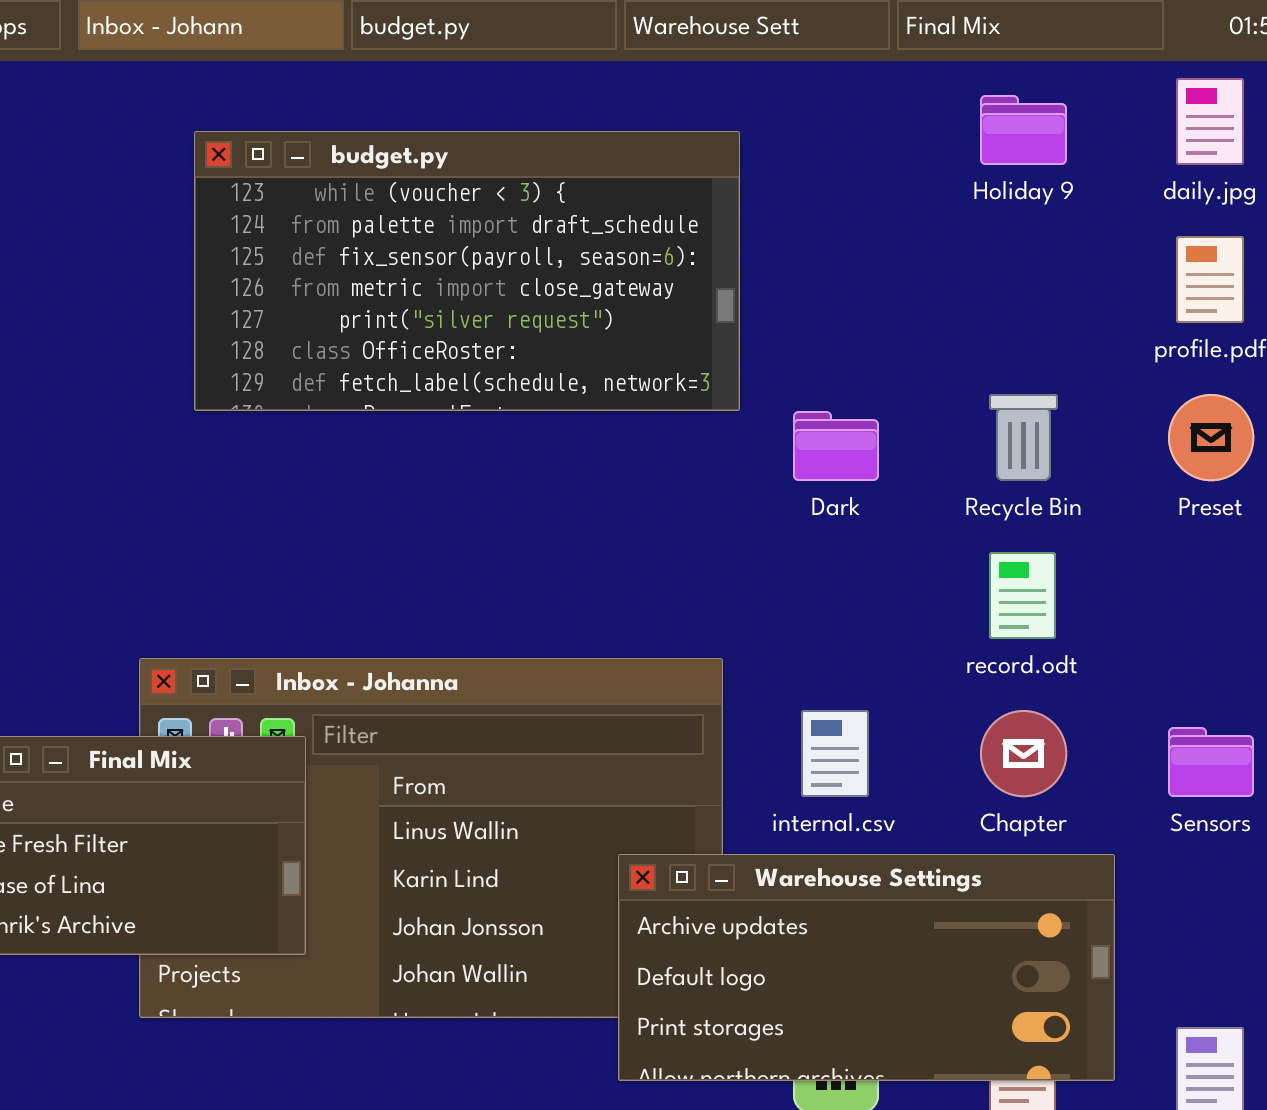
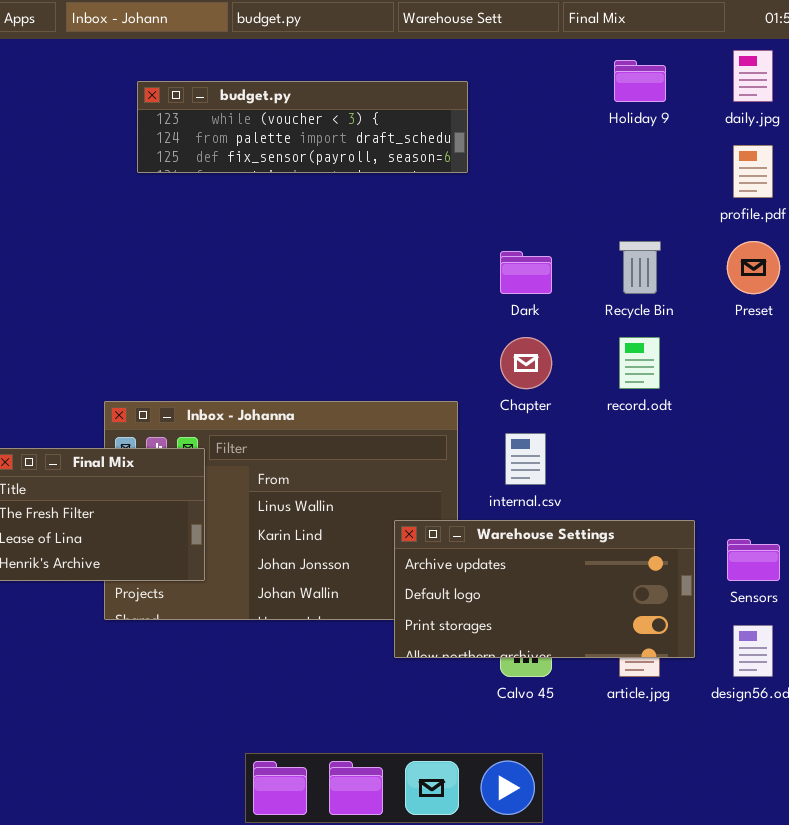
budget.py: [194,131,740,411] -> [137,81,468,173], resized
Chapter: [980,710,1067,797] -> [500,337,552,389], moved
Sensors: [1168,727,1254,797] -> [727,539,780,581], moved

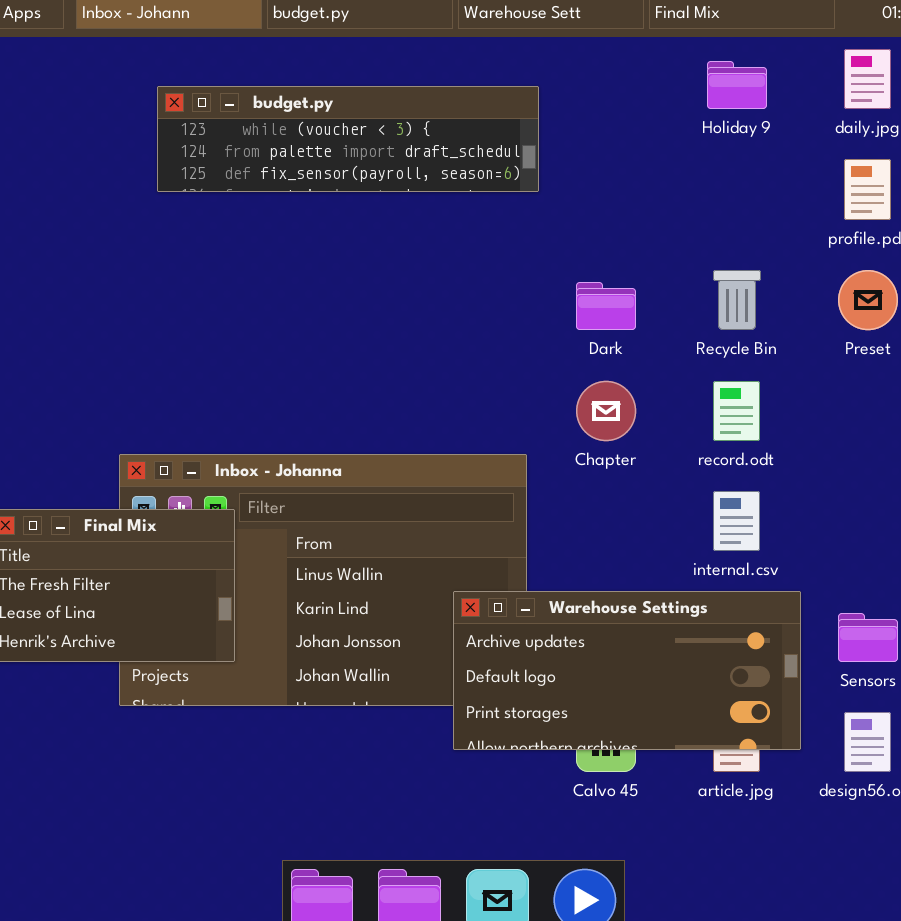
internal.csv: [505,433,546,485] -> [713,491,760,551], moved

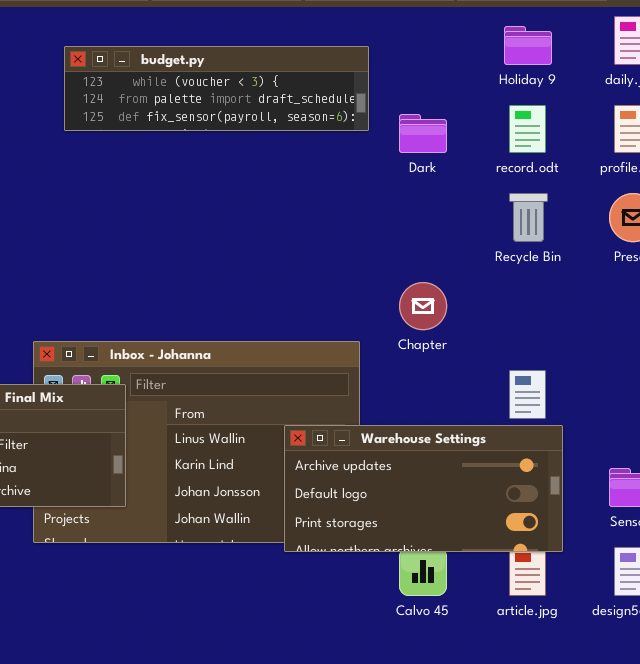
Dark: [576,282,636,330] -> [399,114,447,153], moved
record.odt: [713,381,760,441] -> [509,105,546,153], moved
Warehouse Settings: [453,591,801,750] -> [284,425,563,552], moved

